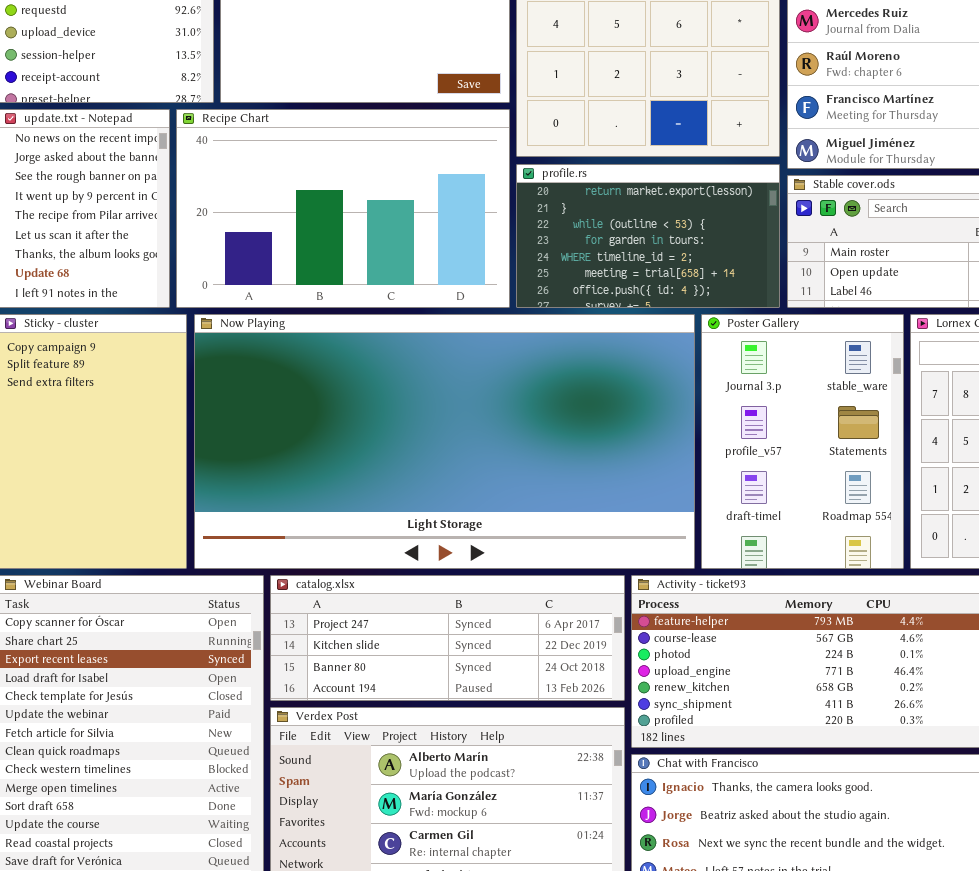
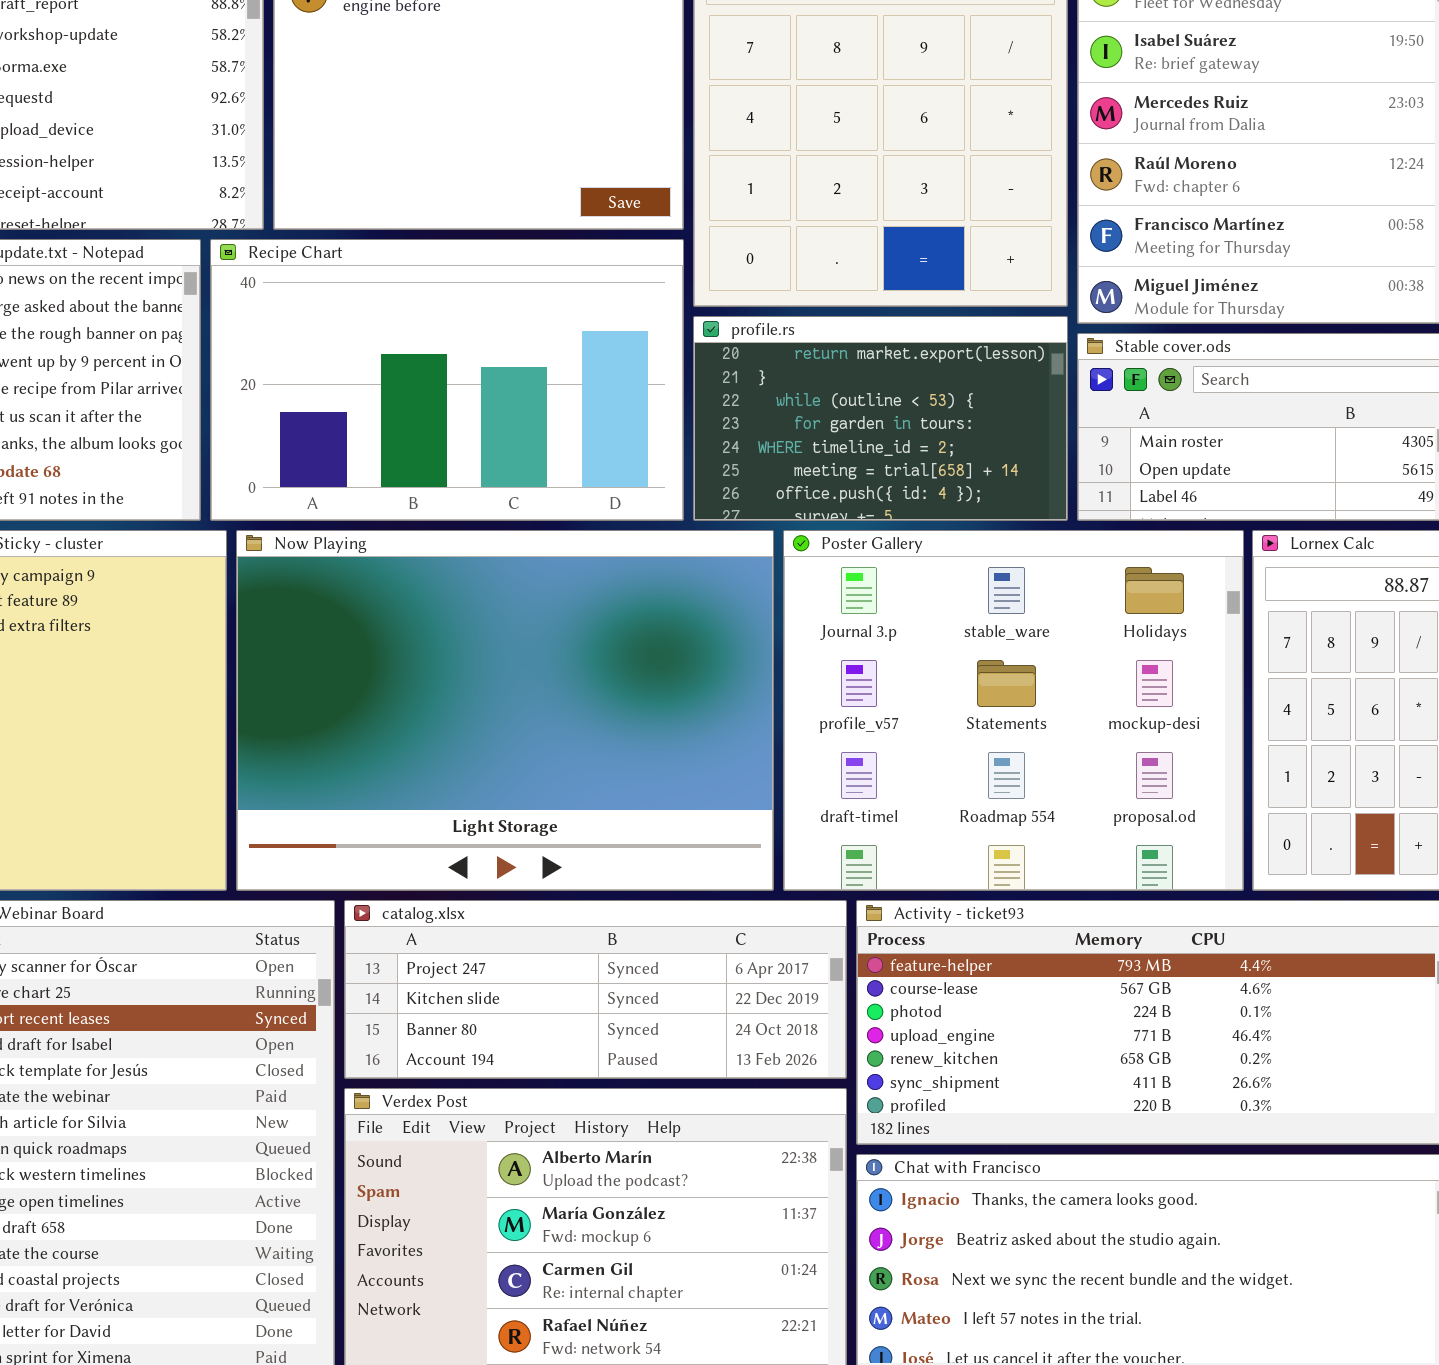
Now Playing: [194,314,695,569] -> [236,530,774,891], resized
Poster Gallery: [701,314,904,569] -> [783,530,1244,891], resized

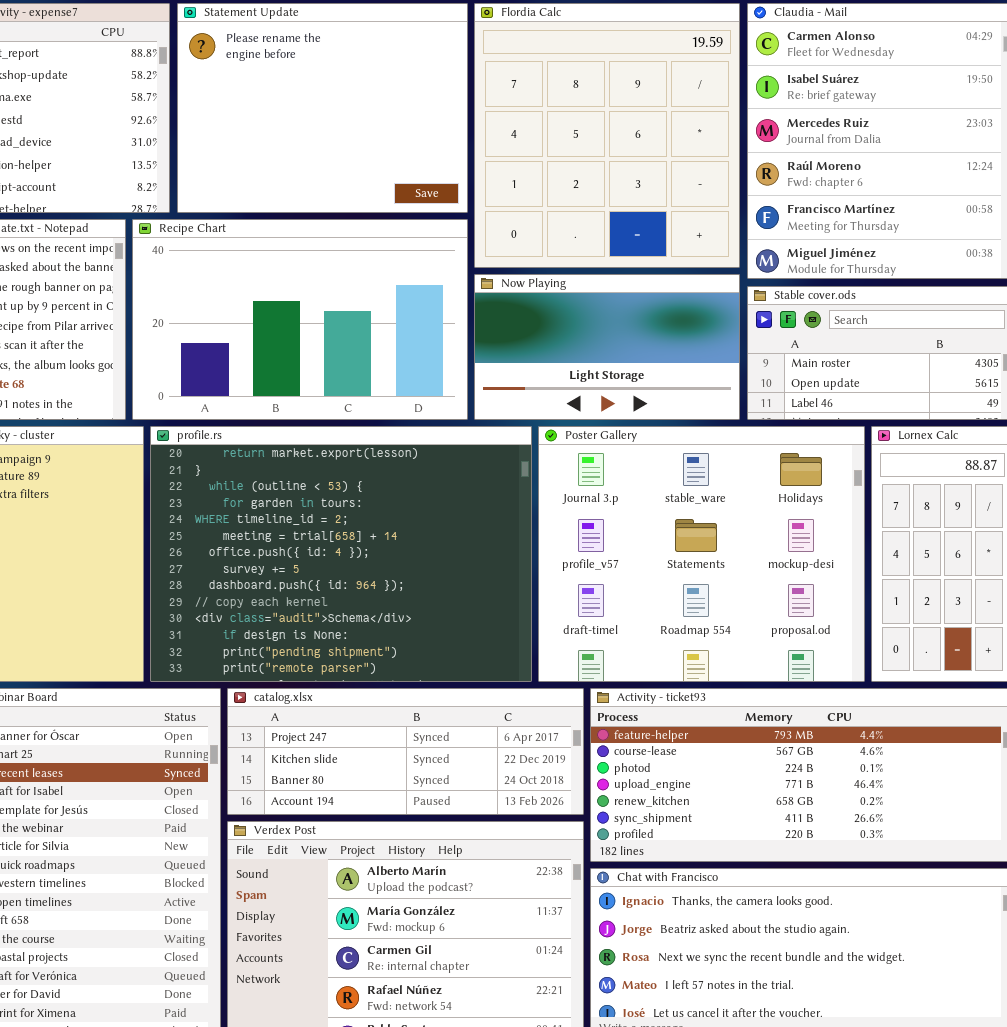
profile.rs: [693,316,1068,521] -> [150,426,532,682], moved, resized
Now Playing: [236,530,774,891] -> [474,274,740,420], moved, resized

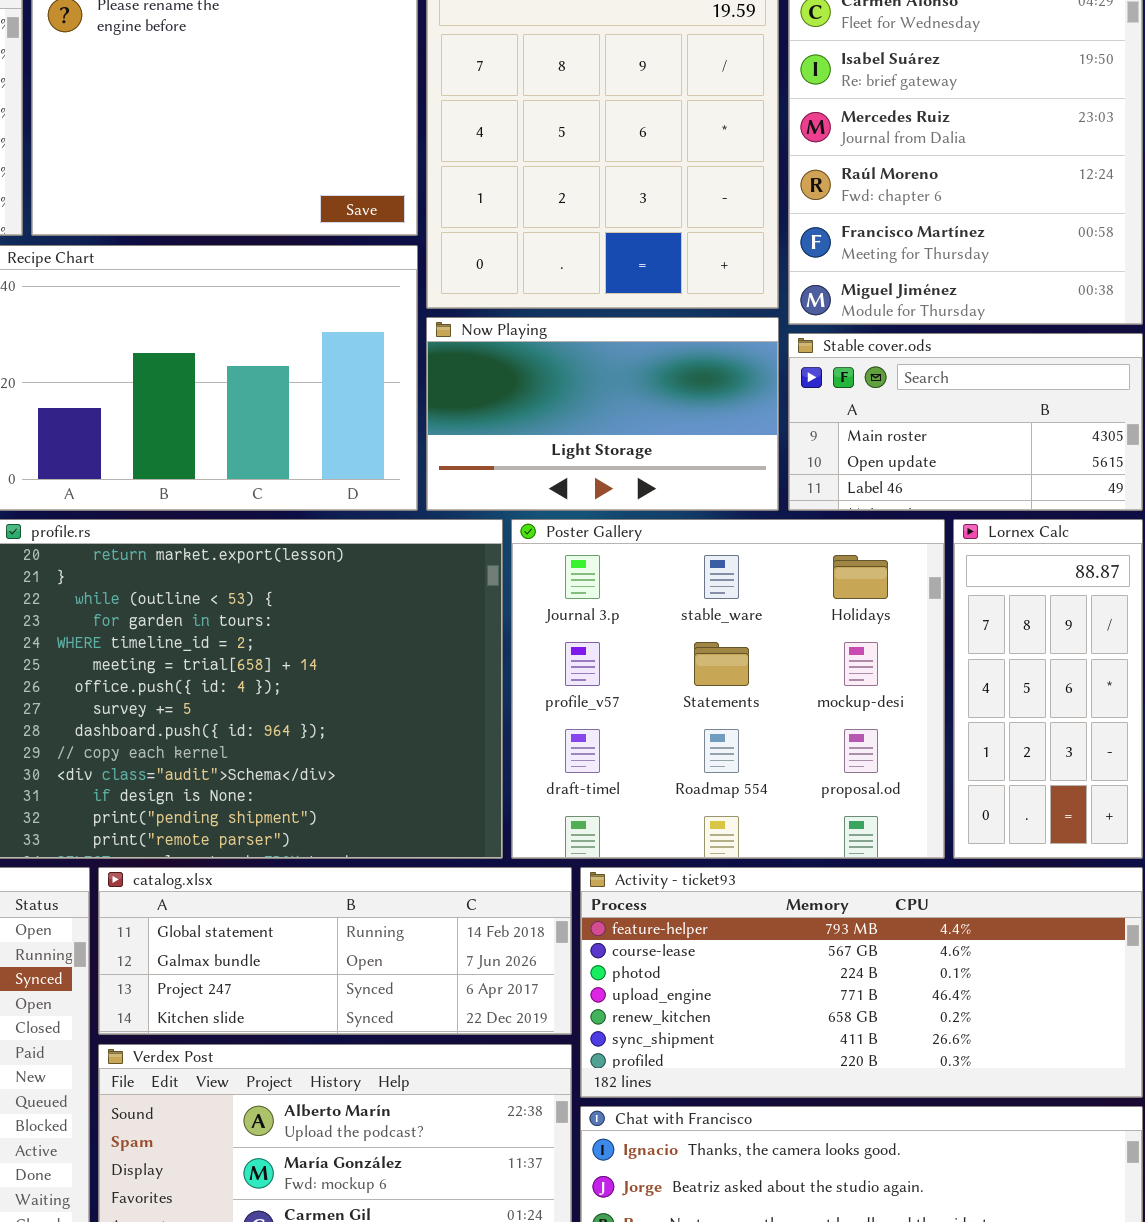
catalog.xlsx: [227,688,584,815] -> [98,867,572,1035], scrolled up 2 rows

